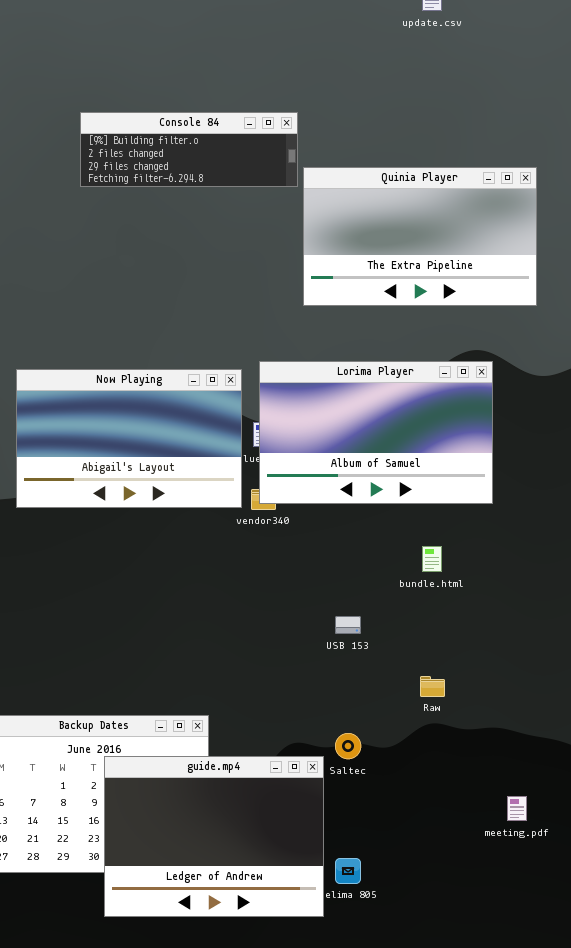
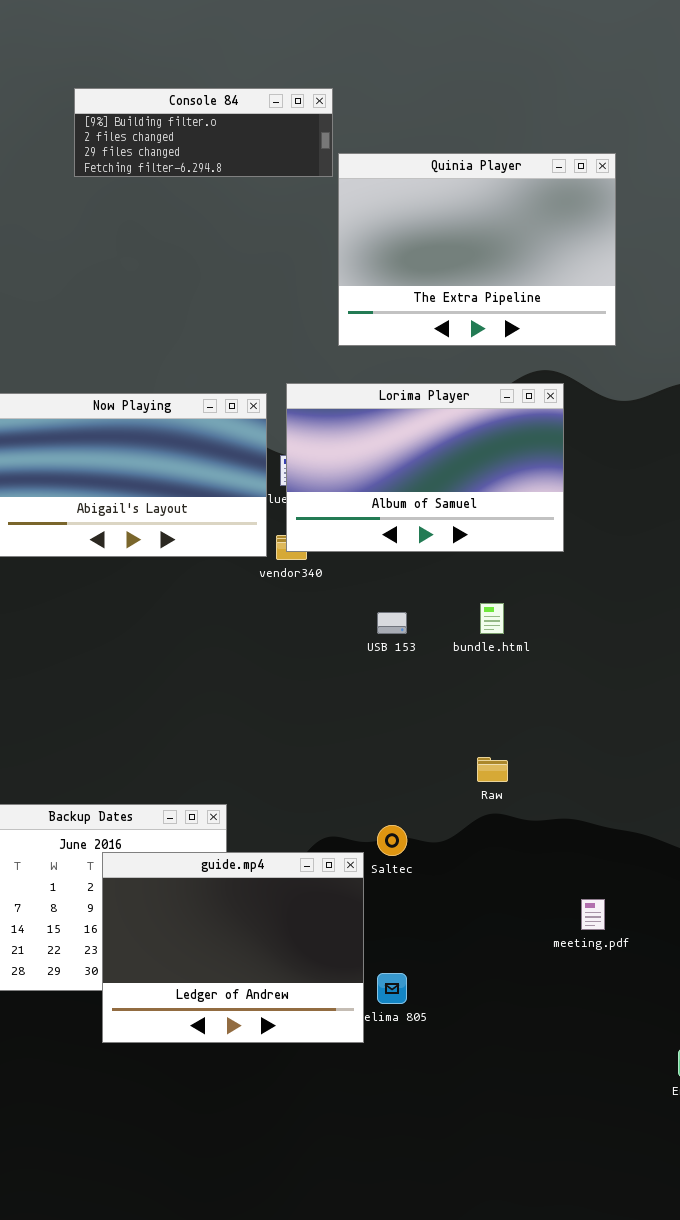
Quinia Player: [303,167,537,306] -> [338,153,616,346], resized
USB 153: [335,616,361,634] -> [377,612,407,634], moved

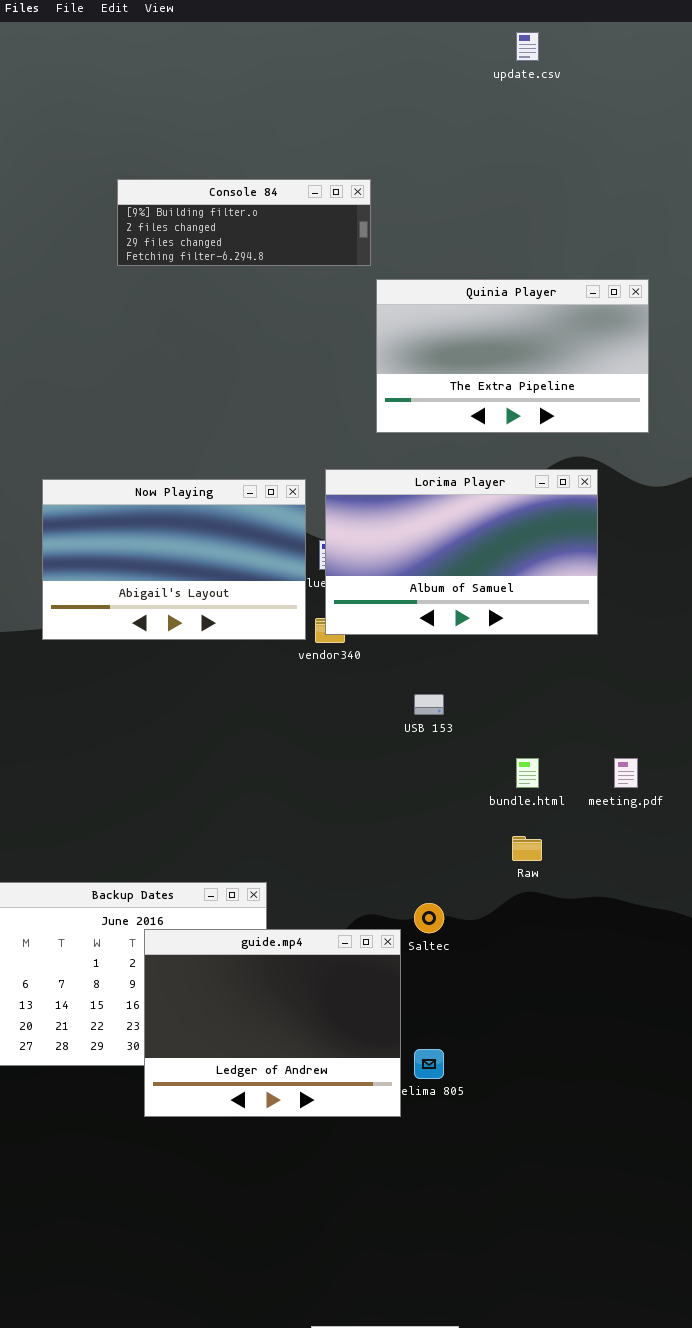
Quinia Player: [338,153,616,346] -> [376,279,649,433], resized
bundle.html: [480,603,504,634] -> [516,758,539,788], moved
meeting.pdf: [581,899,605,930] -> [614,758,638,788], moved

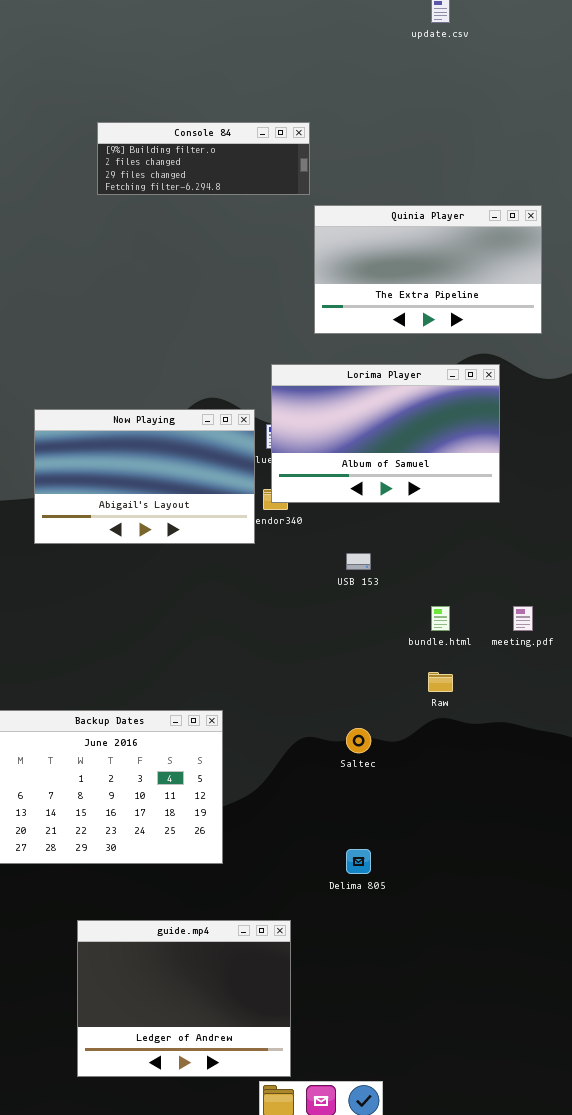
Now Playing: [42,479,306,640] -> [34,409,255,544], moved
guide.mp4: [144,929,401,1117] -> [77,920,291,1077], moved

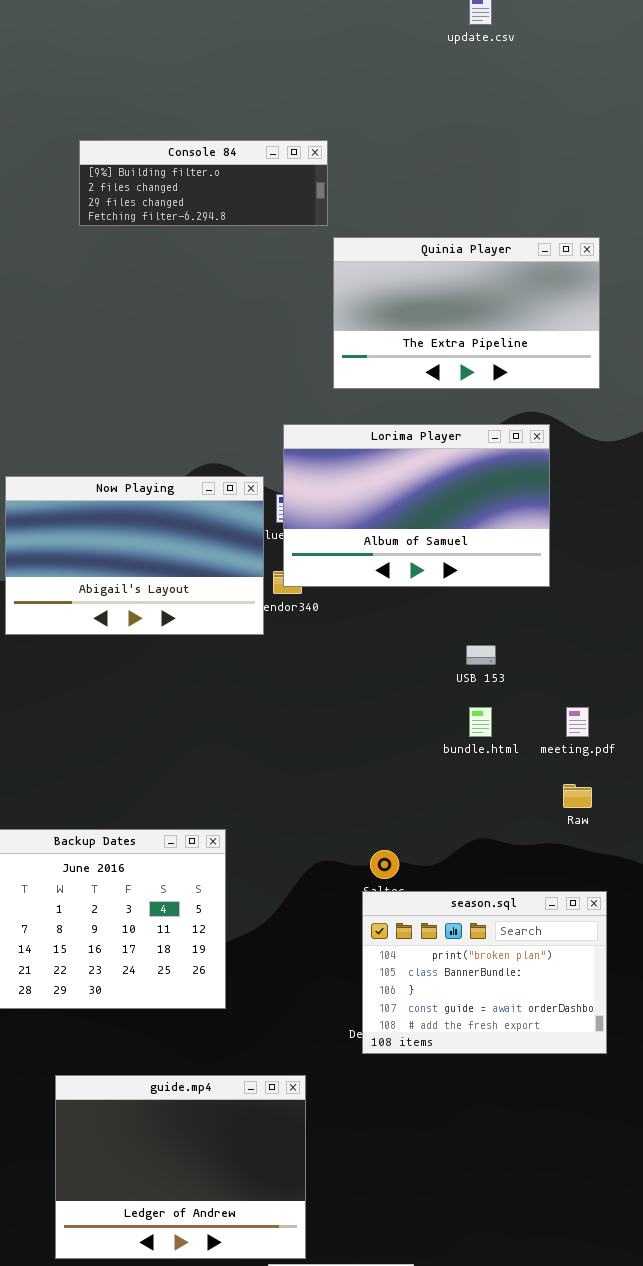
USB 153: [346,553,371,570] -> [466,645,496,665], moved
Raw: [428,672,453,692] -> [563,784,592,808], moved
season.sql: none -> [362,891,607,1054], opened

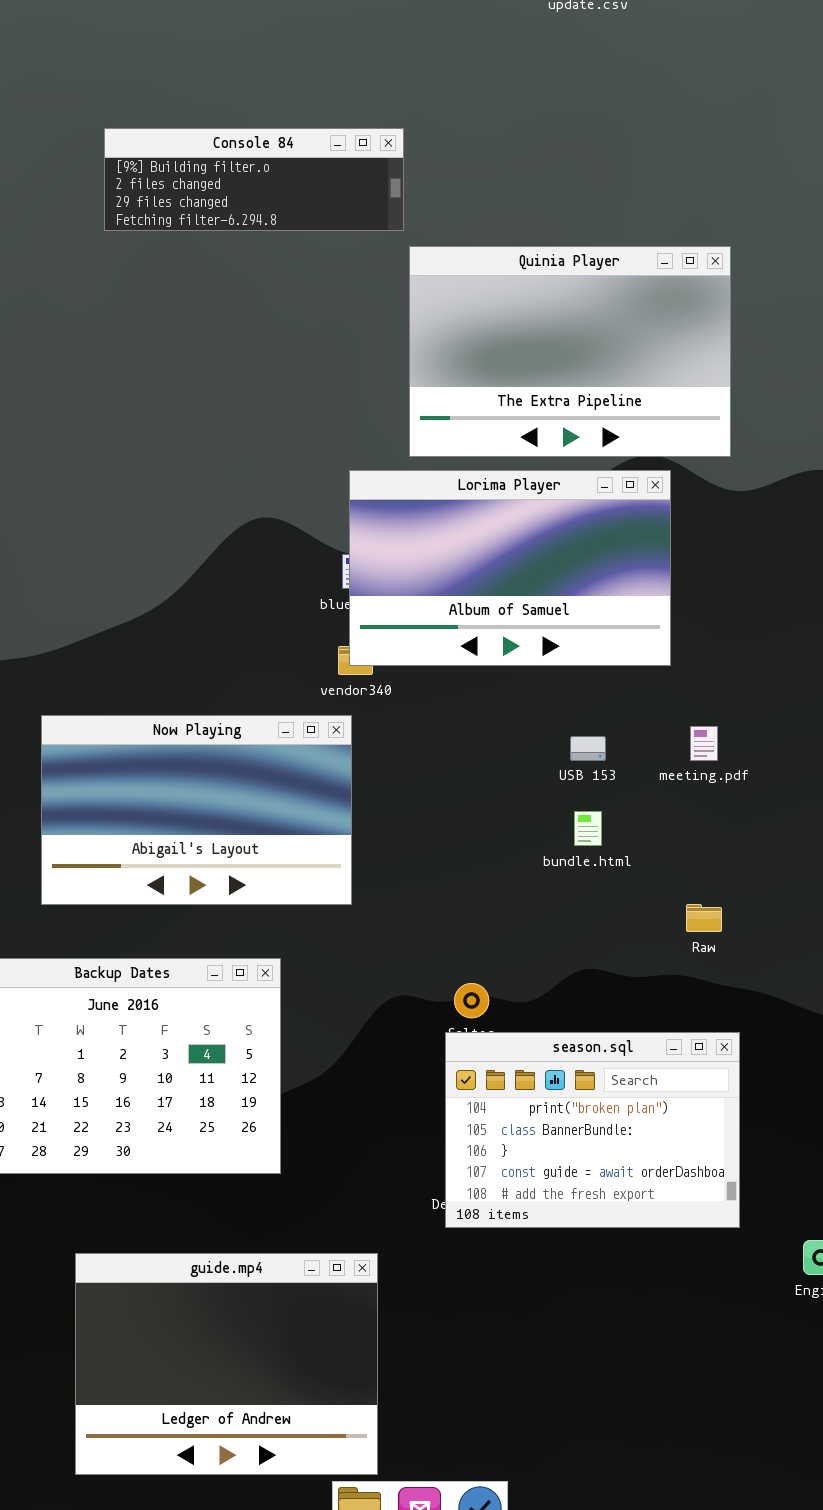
Quinia Player: [333,237,600,389] -> [409,246,731,457], resized
Now Playing: [5,476,264,635] -> [41,715,352,905], moved
meeting.pdf: [566,707,589,737] -> [690,726,718,761], moved

